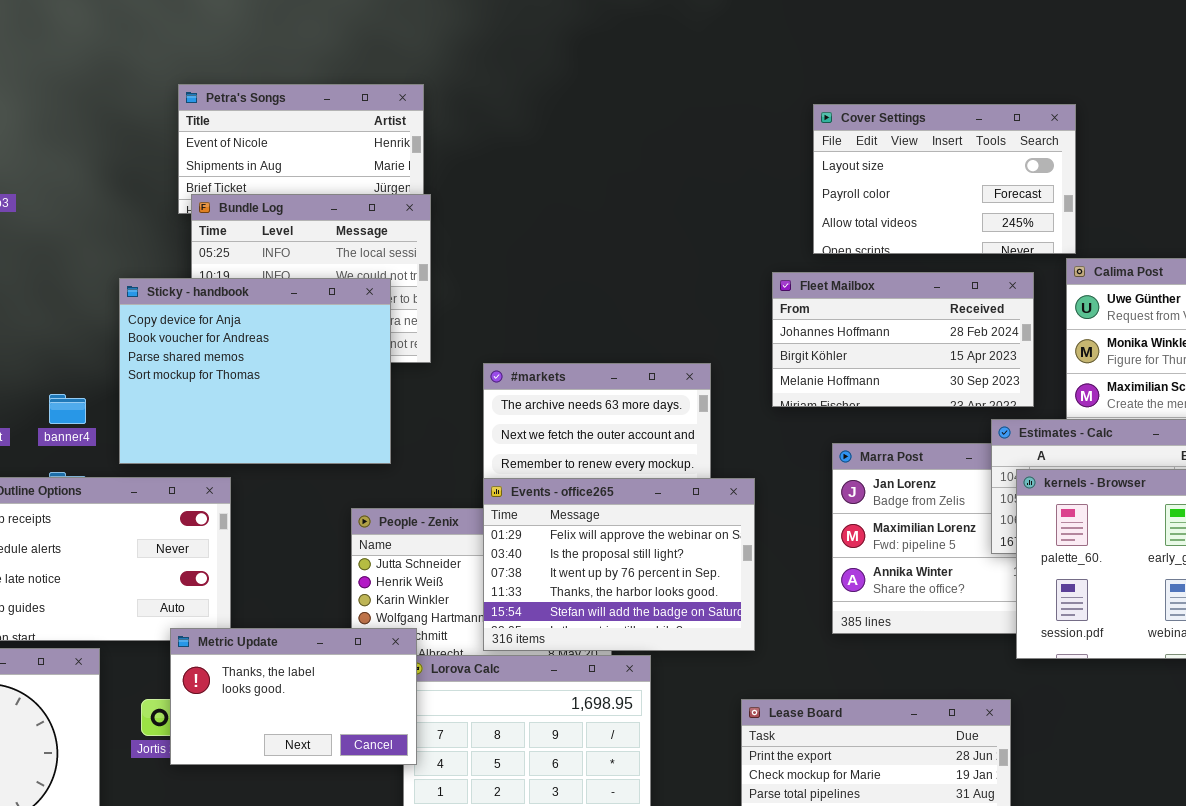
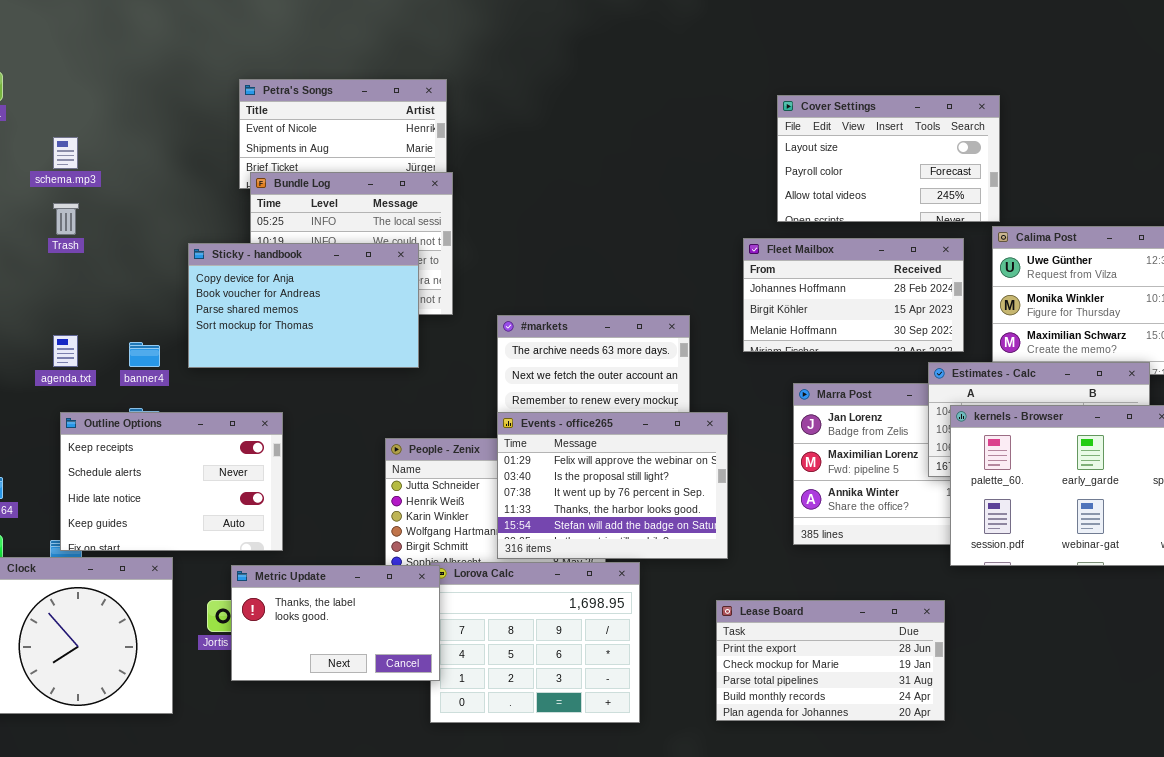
Sticky - handbook: [119,278,391,464] -> [188,243,419,368], resized
Metric Update: [170,628,417,765] -> [231,565,440,681], moved

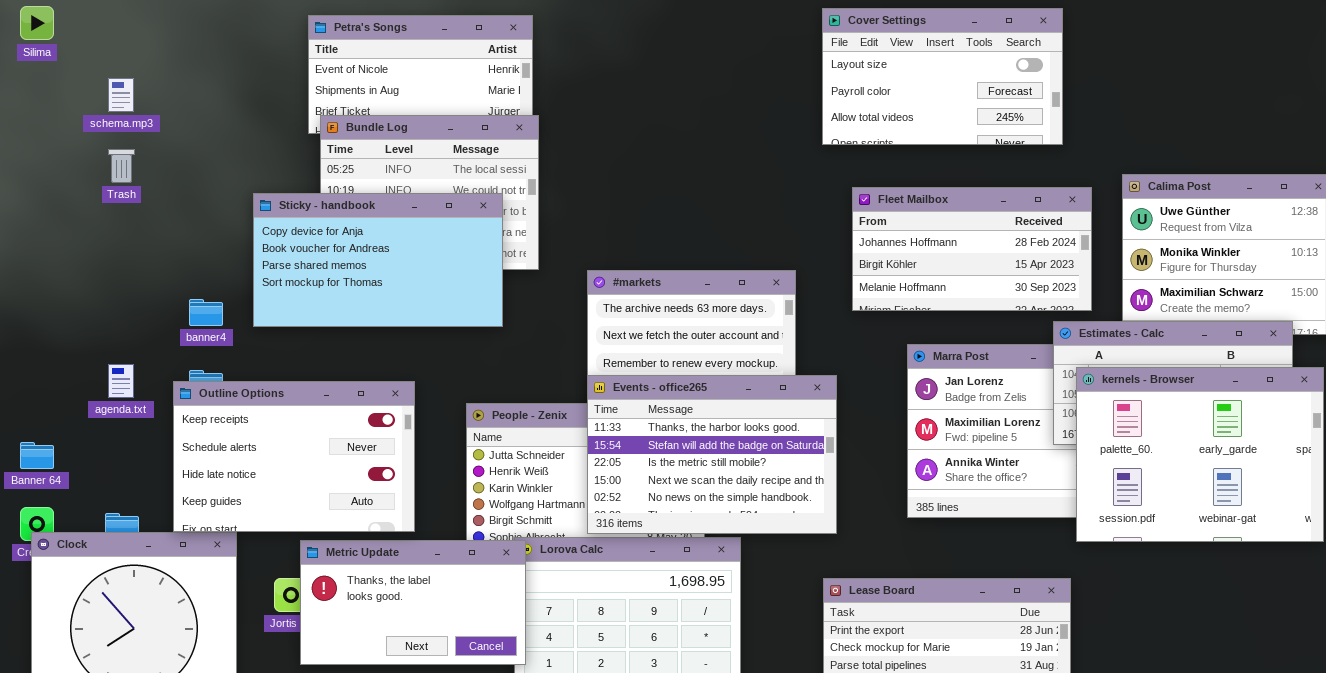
Cover Settings: [777,95,1000,222] -> [822,8,1063,145], moved
agenda.txt: [53,335,78,367] -> [108,364,134,398], moved
Outline Options: [60,412,283,551] -> [173,381,415,532], moved
Events - office265: [497,412,728,559] -> [587,375,837,534], scrolled down 3 rows

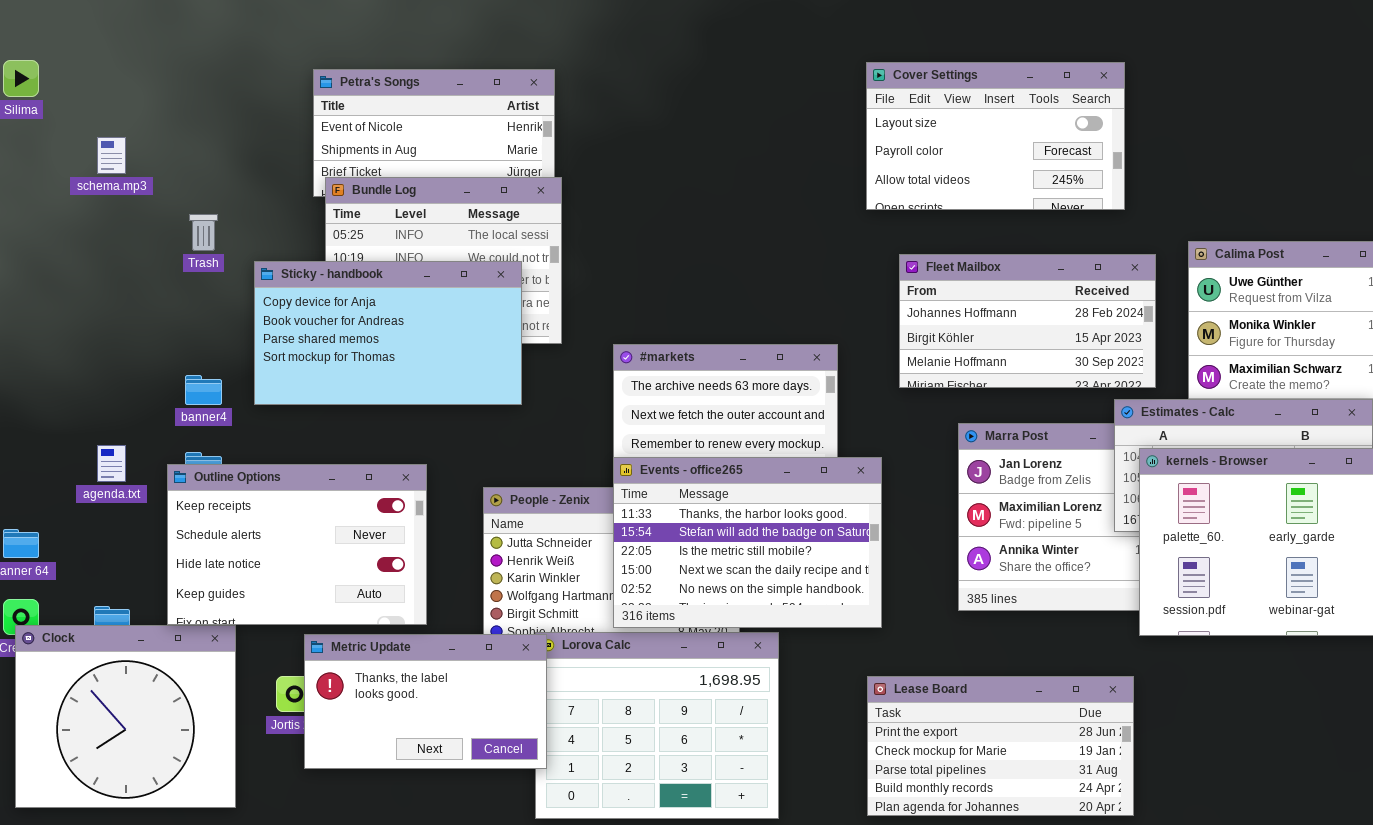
Trash: [108,149,135,183] -> [189,214,218,251], moved

